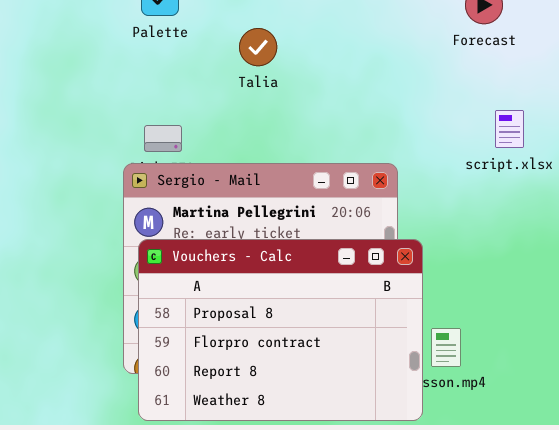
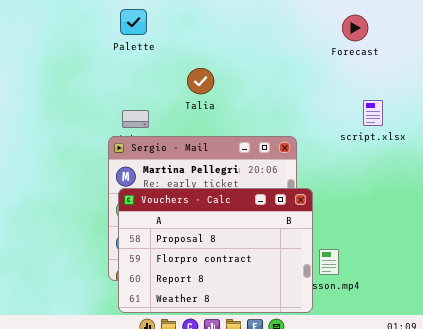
Talia: [239,28,277,66] -> [187,68,214,94], moved

